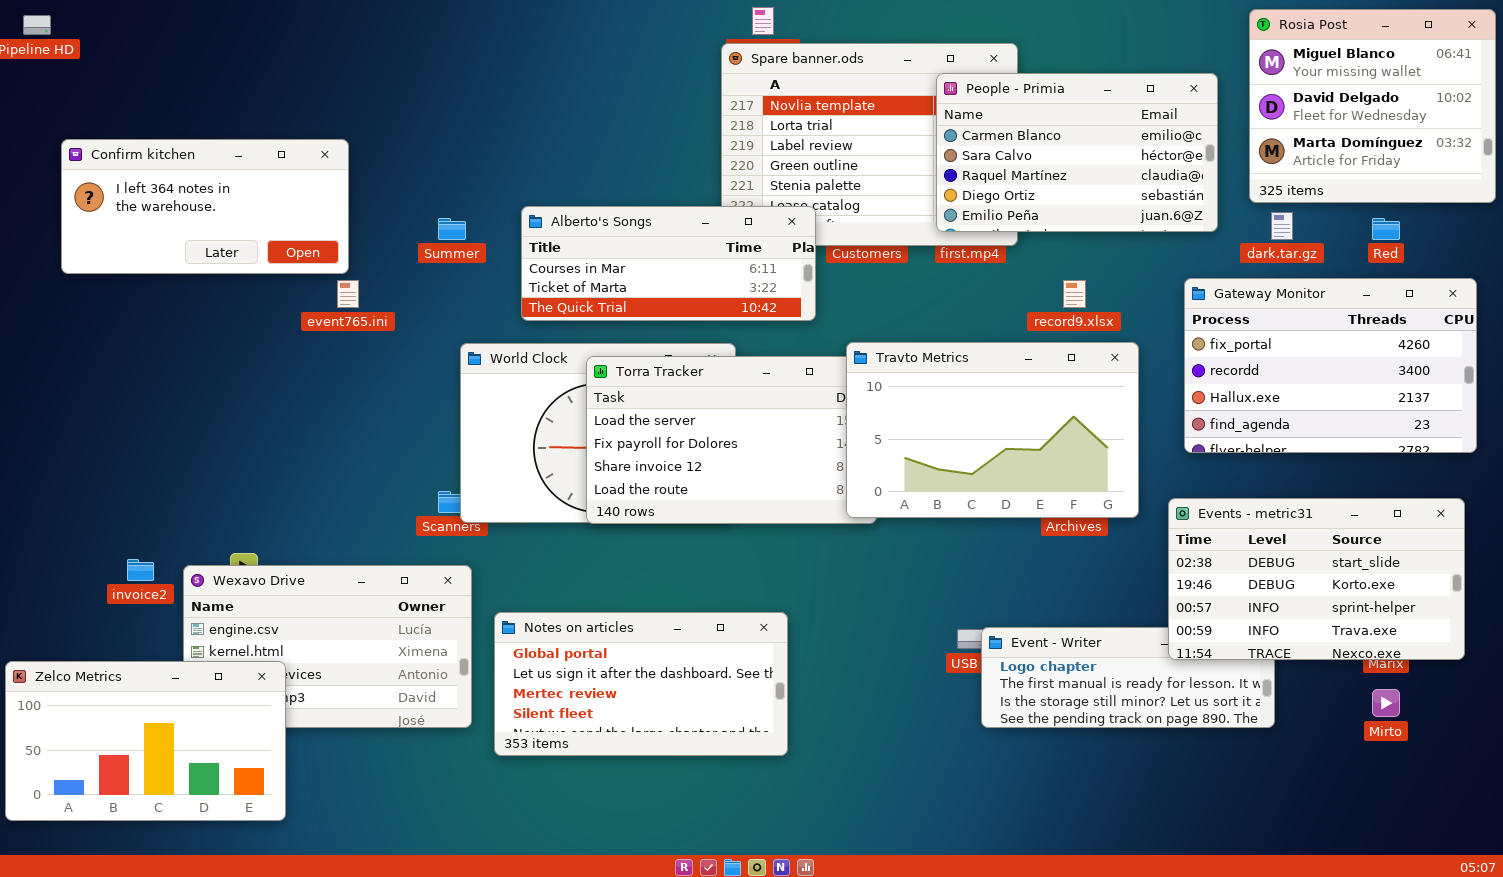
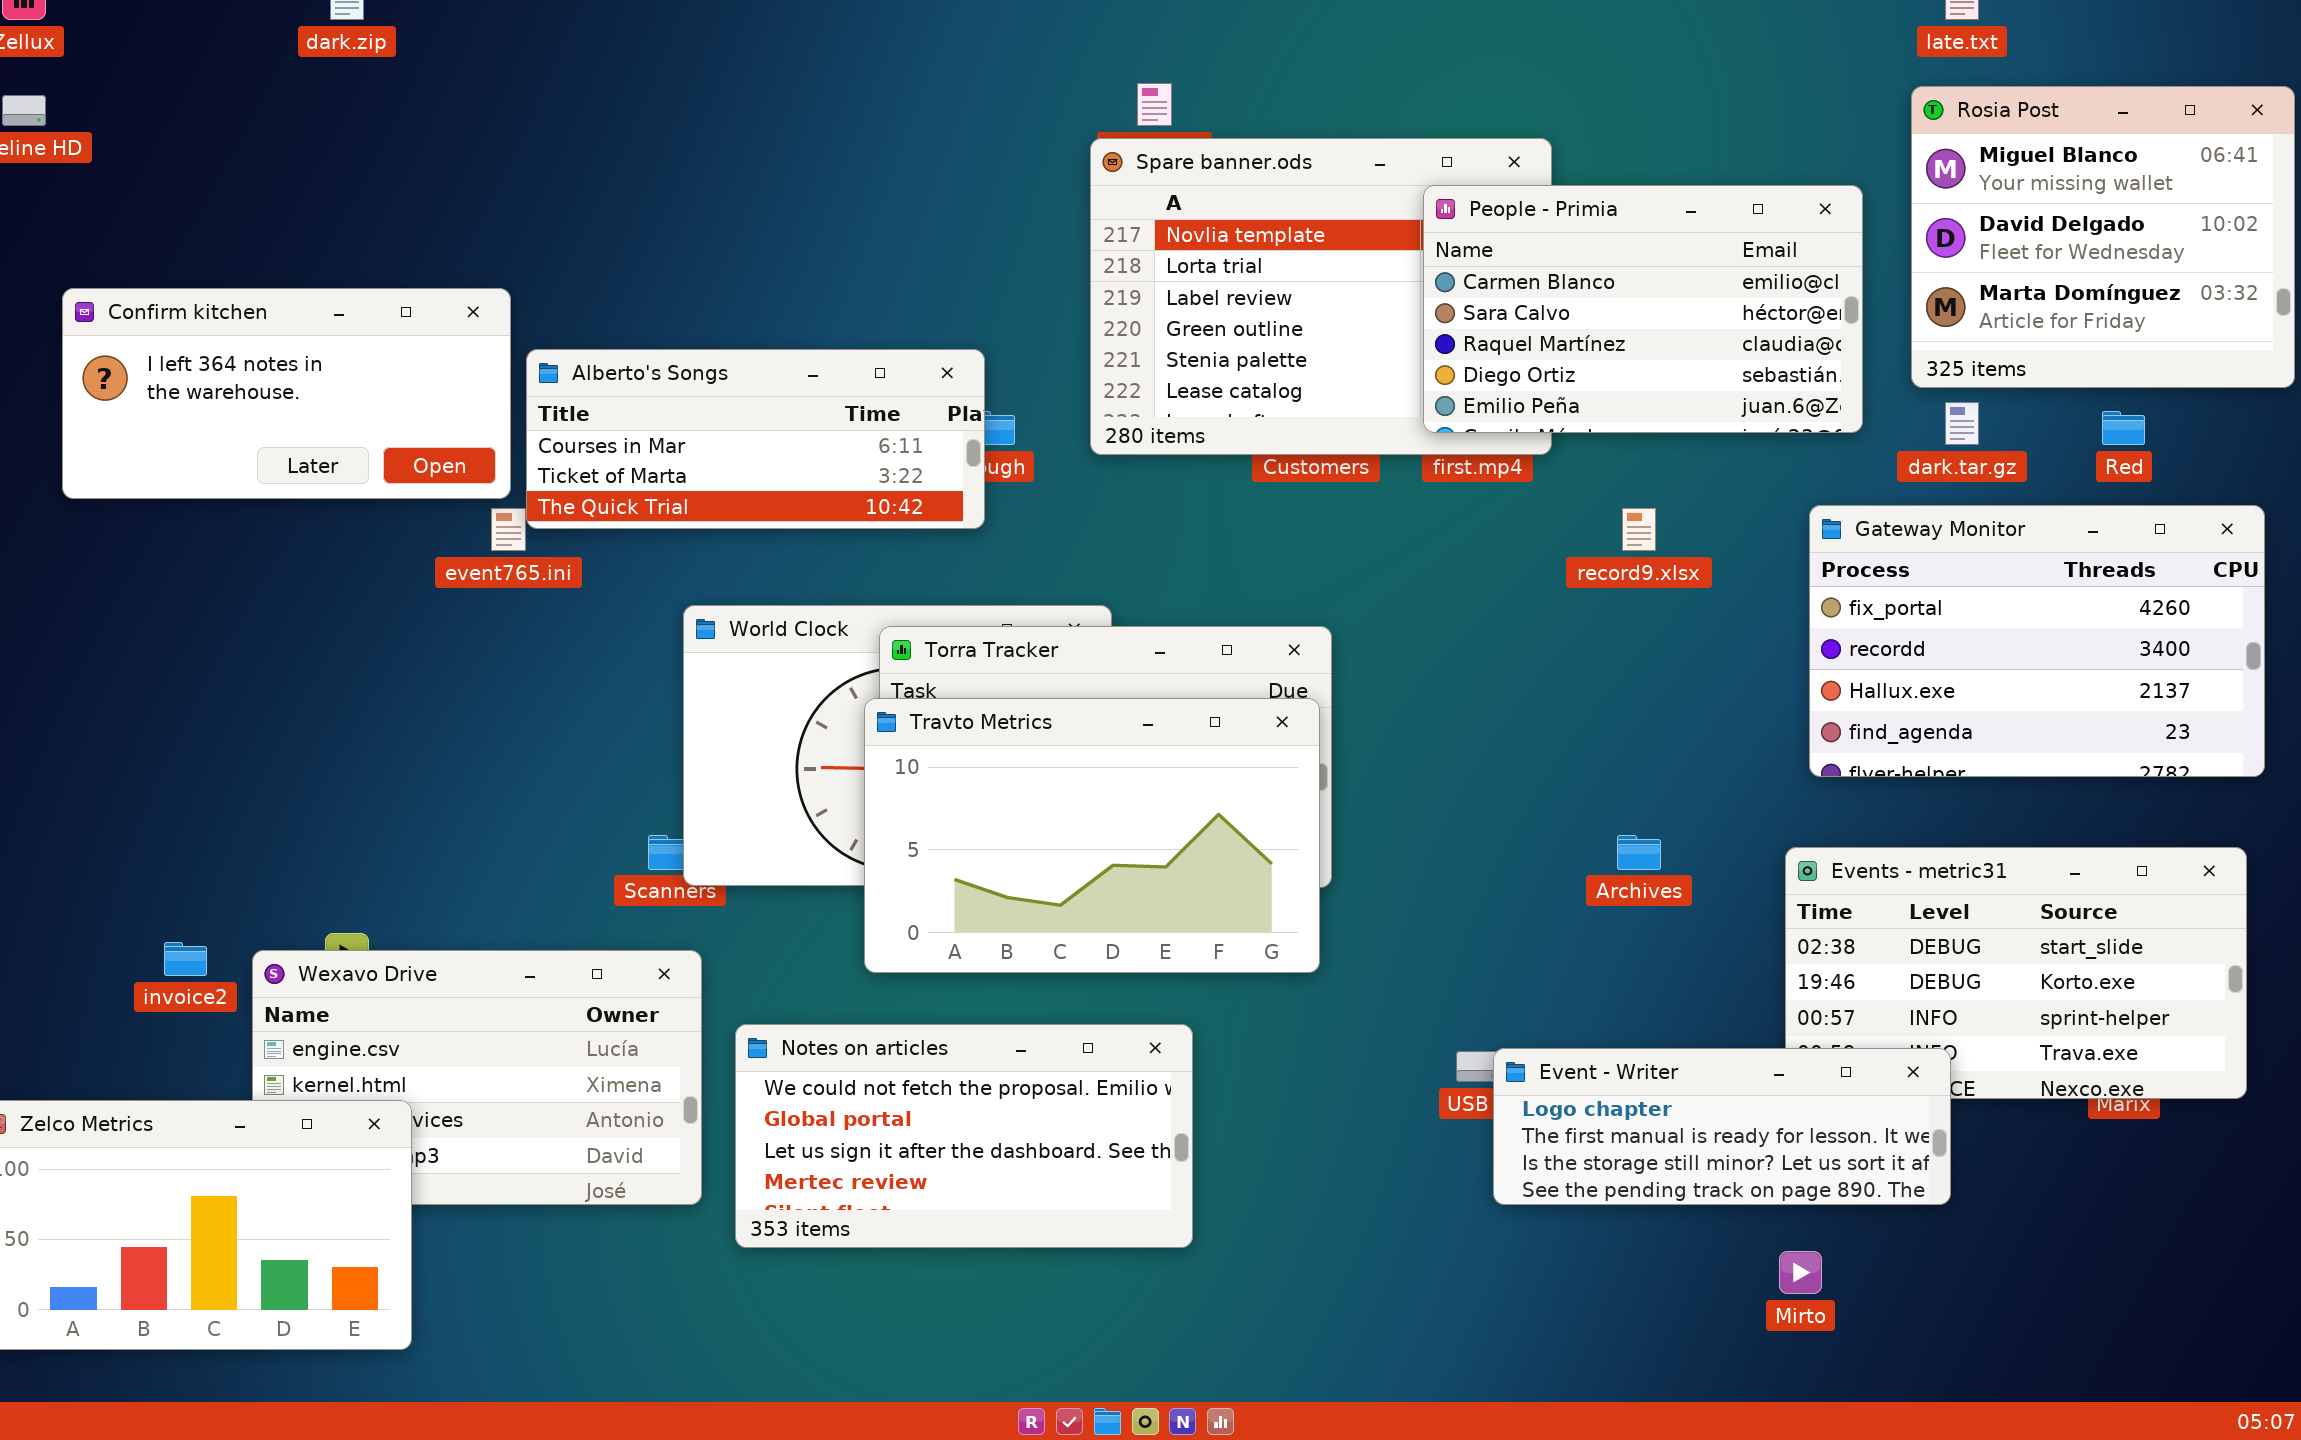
Alberto's Songs: [521,206,816,321] -> [526,349,985,529], moved
Travto Metrics: [846,342,1139,518] -> [864,698,1320,973], moved
Notes on articles: [494,612,788,756] -> [735,1024,1193,1248], scrolled up 1 row
Event - Writer: [981,627,1275,728] -> [1493,1048,1951,1205], raised
Mirto: [1372,689,1400,717] -> [1779,1251,1822,1294], moved

